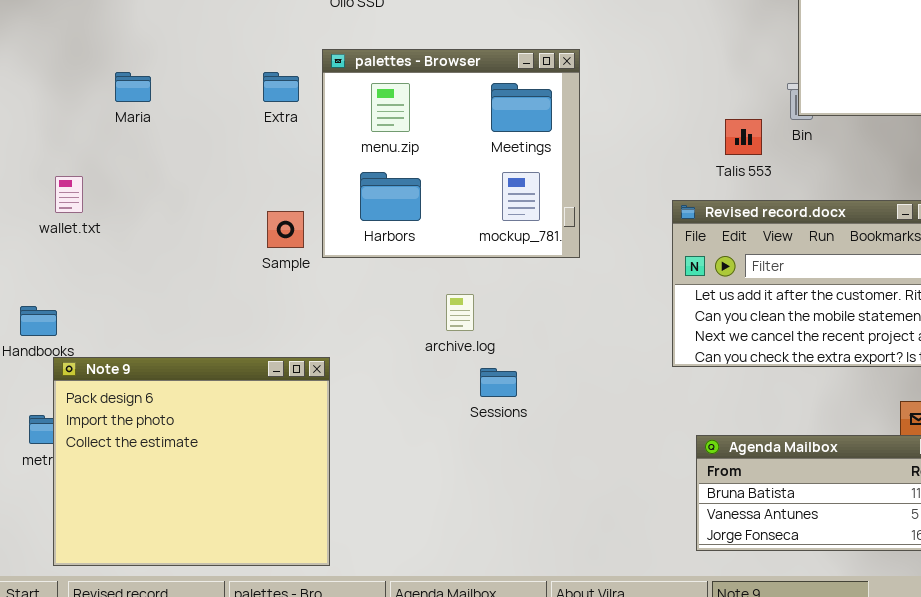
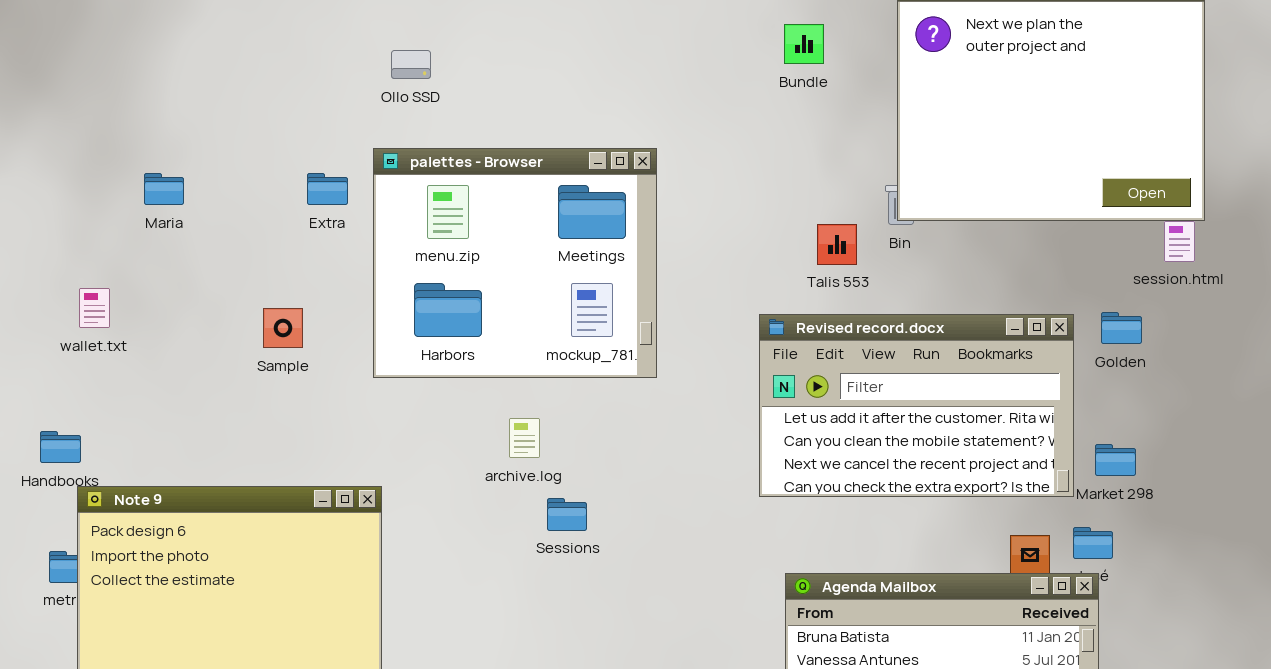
Sample: [267,211,304,248] -> [263,308,303,348], moved

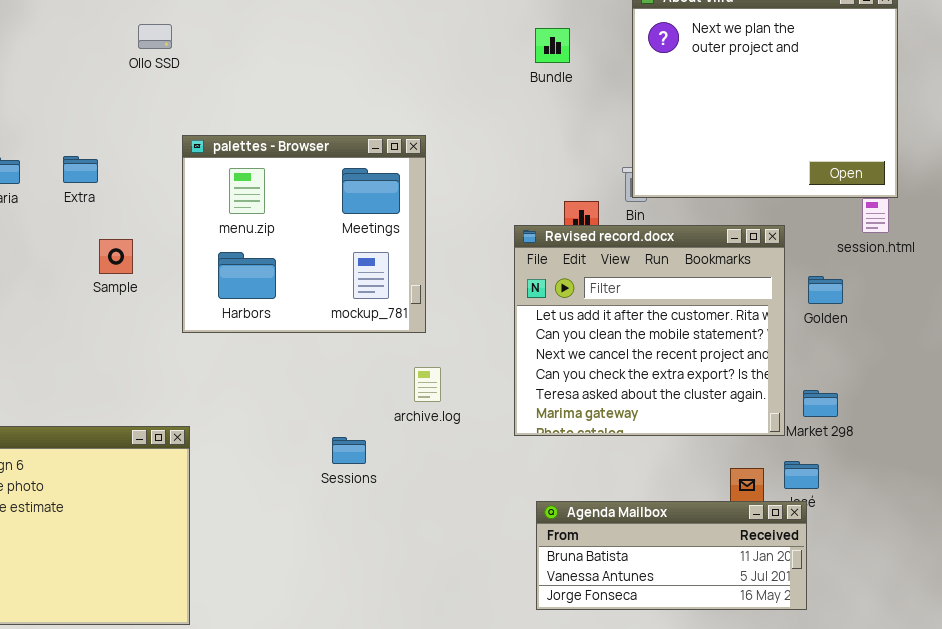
Ollo SSD: [391,50,431,79] -> [138,24,172,49], moved
Extra: [307,173,348,205] -> [63,156,98,183], moved
Sample: [263,308,303,348] -> [99,239,133,274], moved
Revised record.docx: [759,314,1074,497] -> [514,225,785,436], resized
archive.log: [509,418,540,458] -> [414,367,441,402], moved

